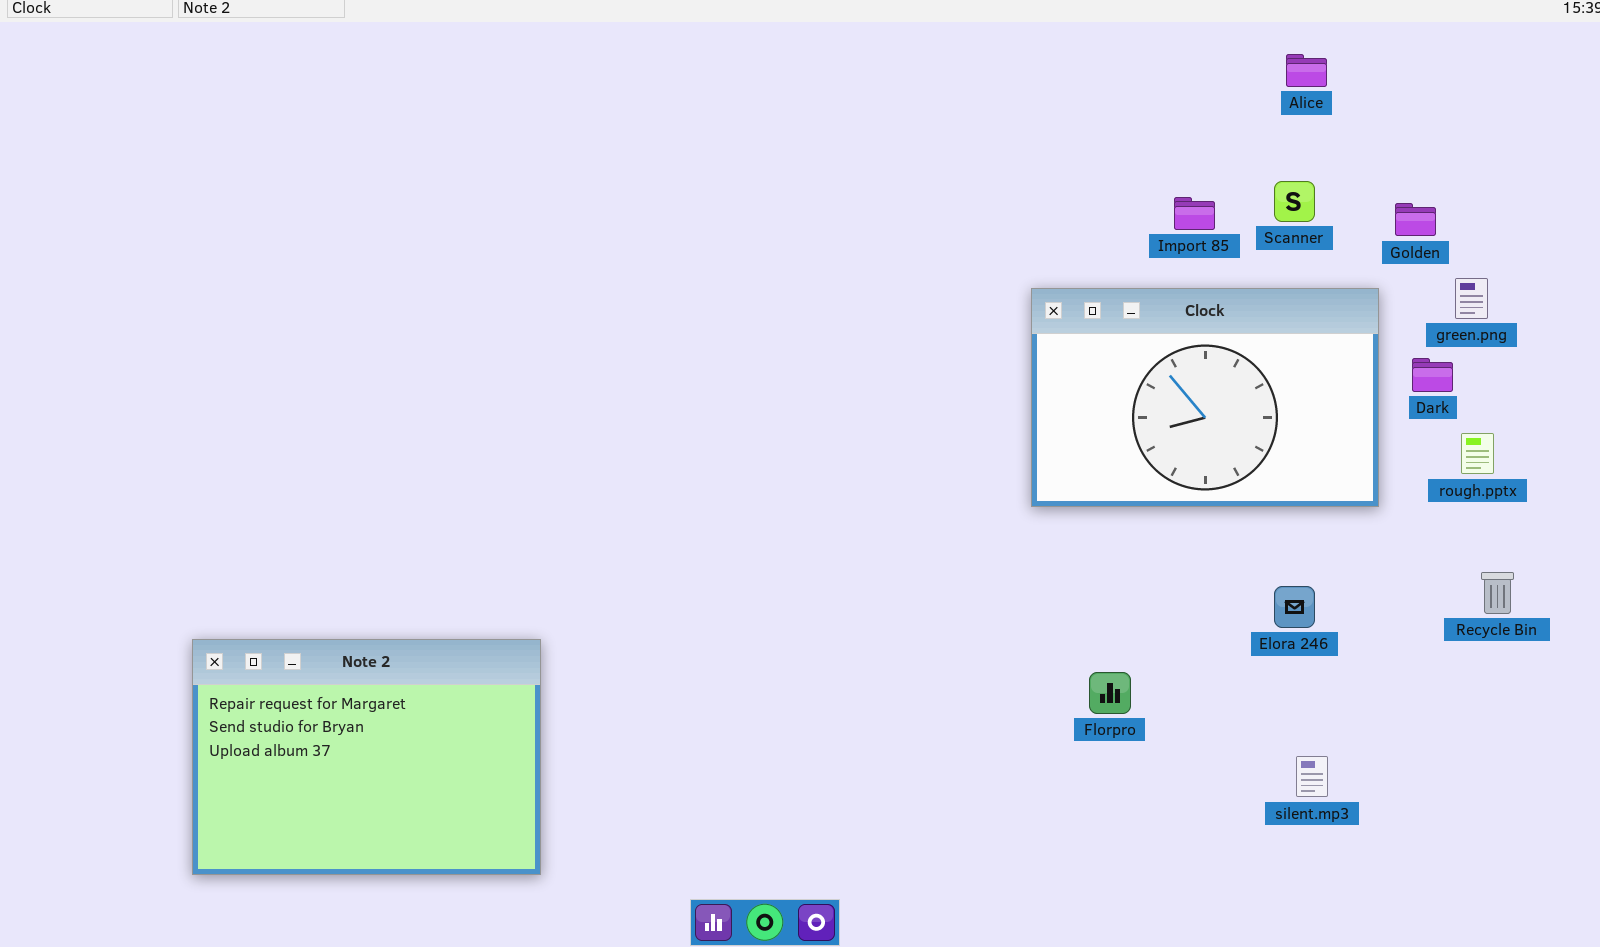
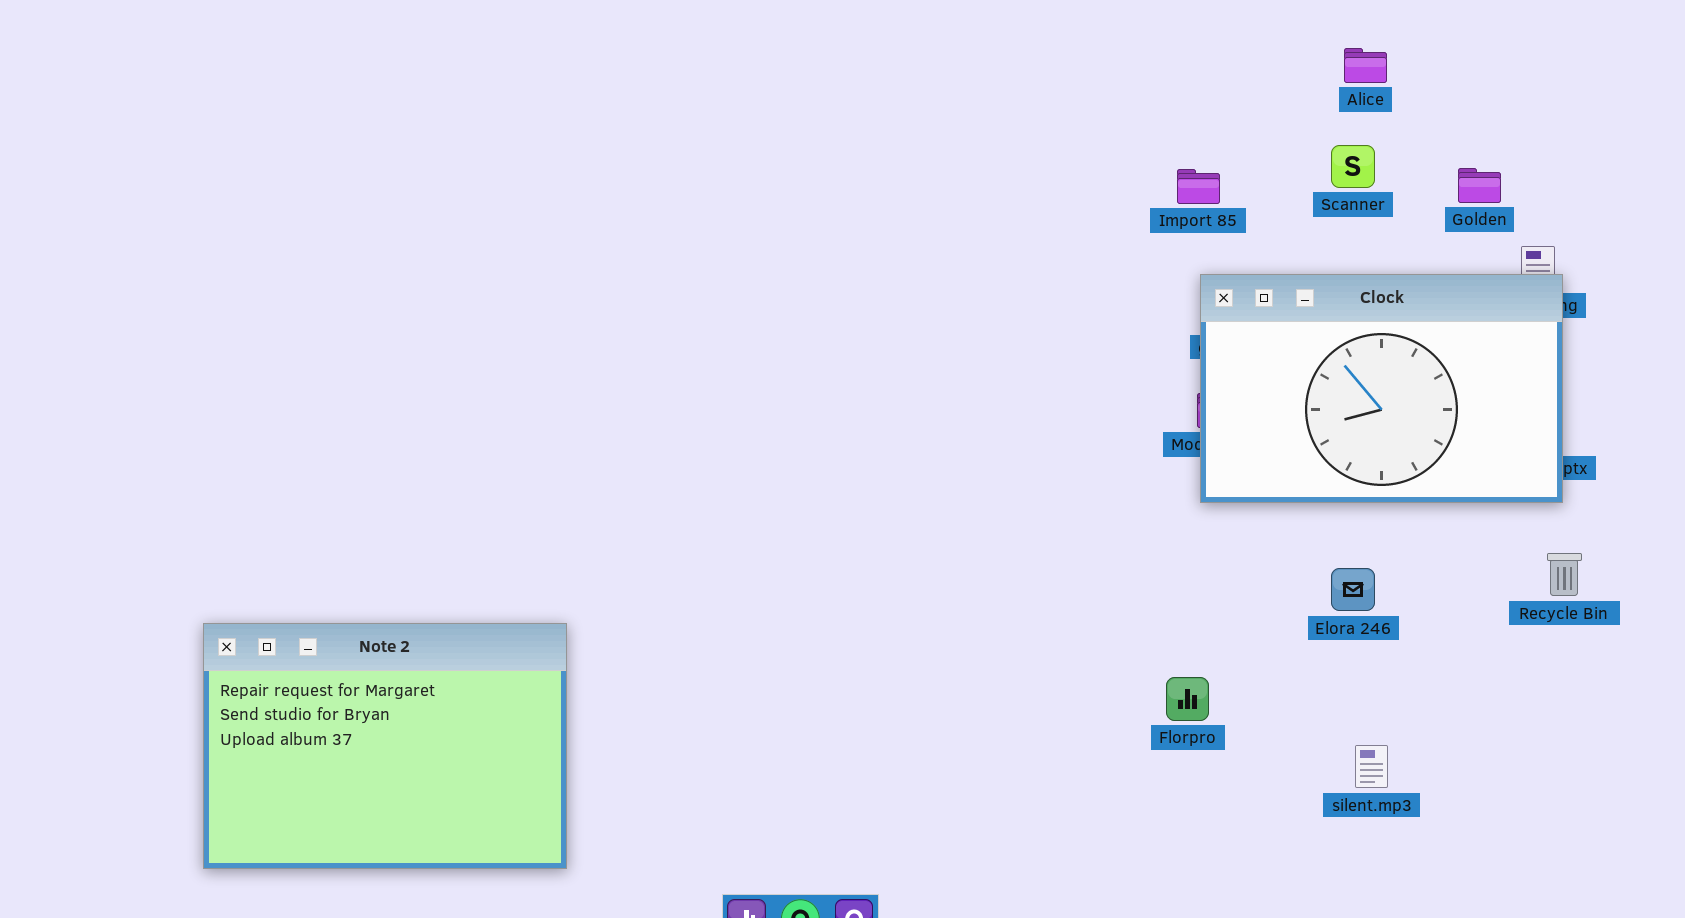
Alice: [1286,54,1327,87] -> [1344,48,1387,83], moved
Import 85: [1174,197,1215,230] -> [1177,169,1220,204], moved
Clock: [1031,288,1379,507] -> [1200,274,1563,503], moved
Florpro: [1089,672,1131,714] -> [1166,677,1209,721], moved

